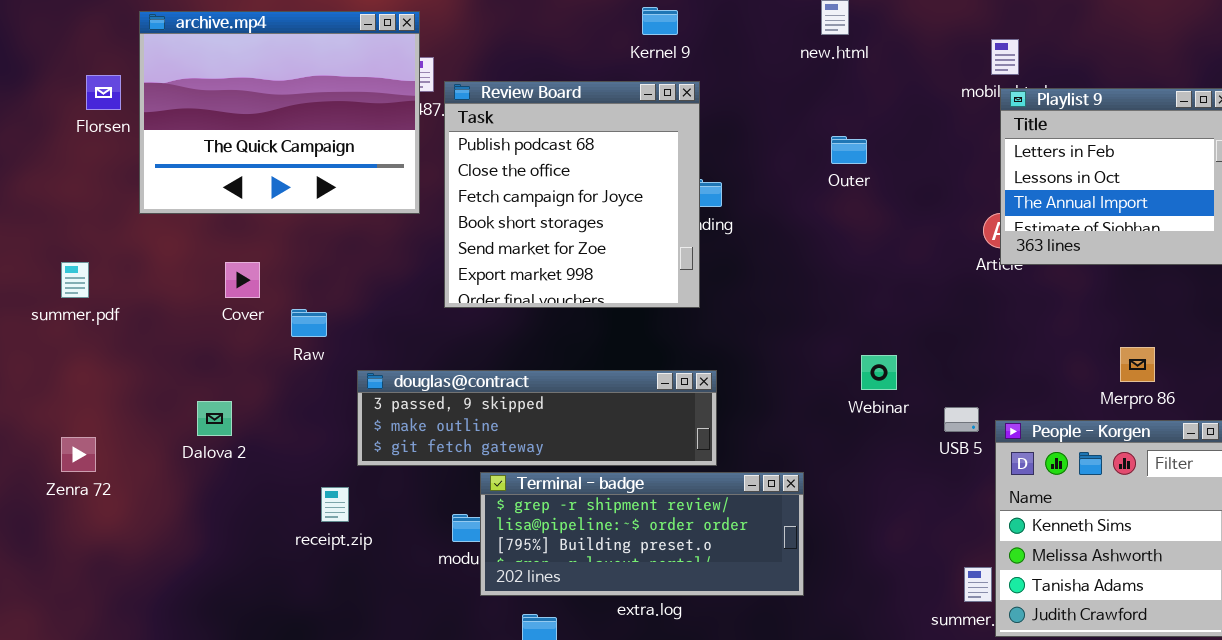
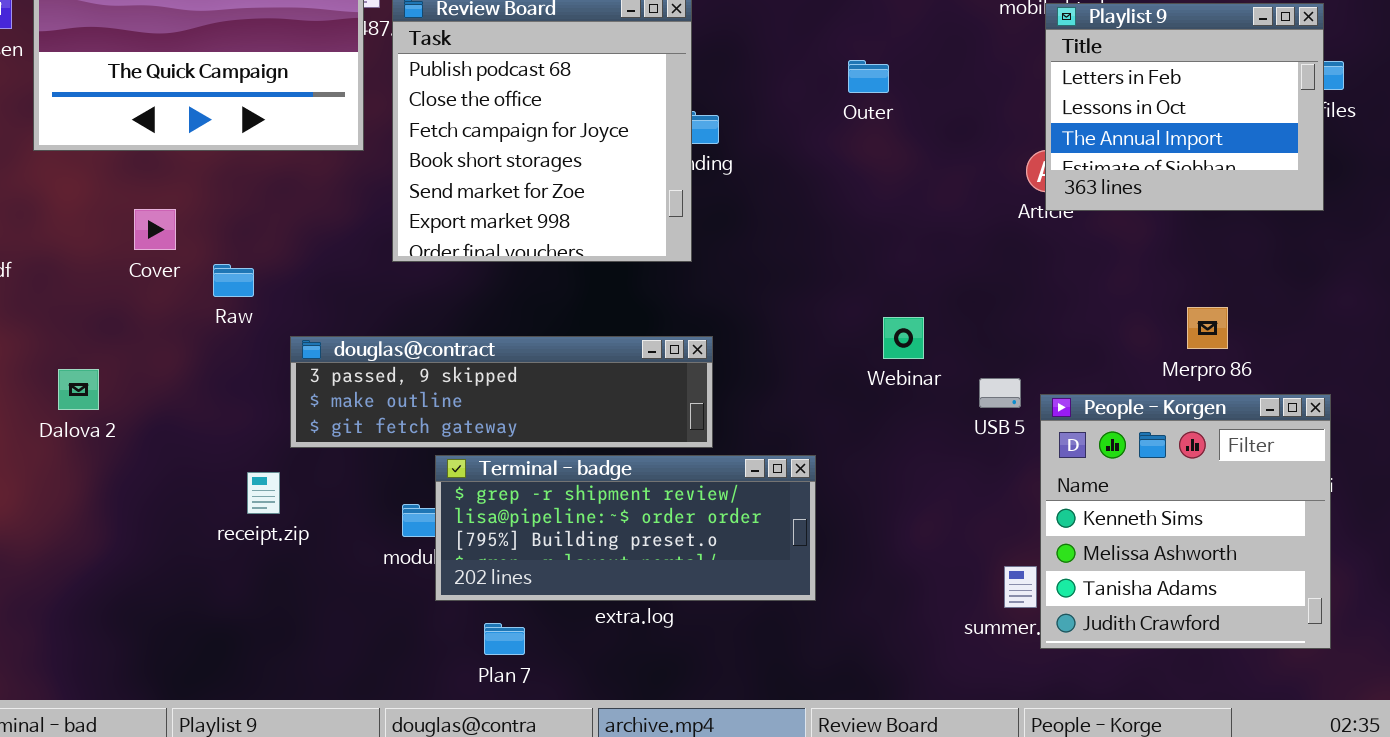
Dalova 2: [197,401,232,436] -> [58,369,99,410], moved

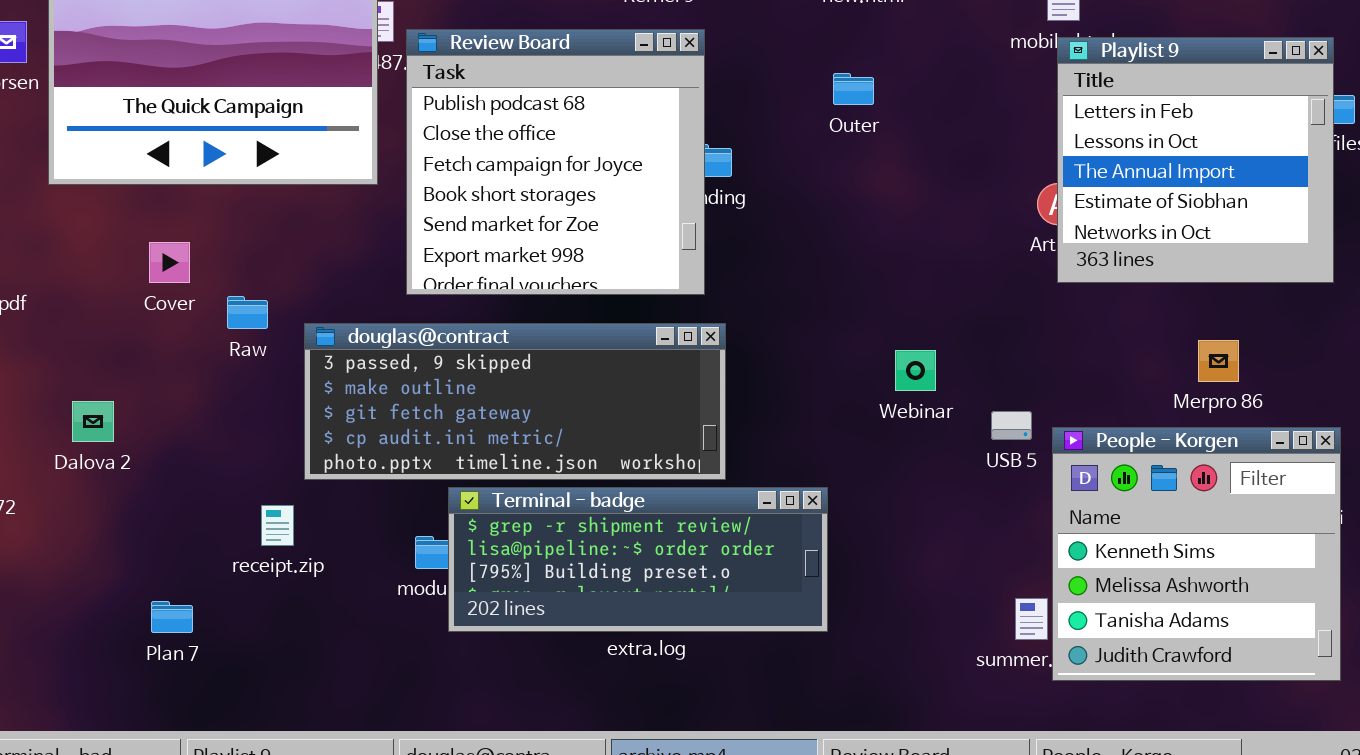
Playlist 9: [1045,3,1324,211] -> [1057,37,1334,283], resized
Outer: [848,60,889,93] -> [833,73,874,105], moved
douglas@contract: [290,336,713,448] -> [304,323,726,480], resized
Plan 7: [484,623,525,655] -> [151,601,193,633], moved

